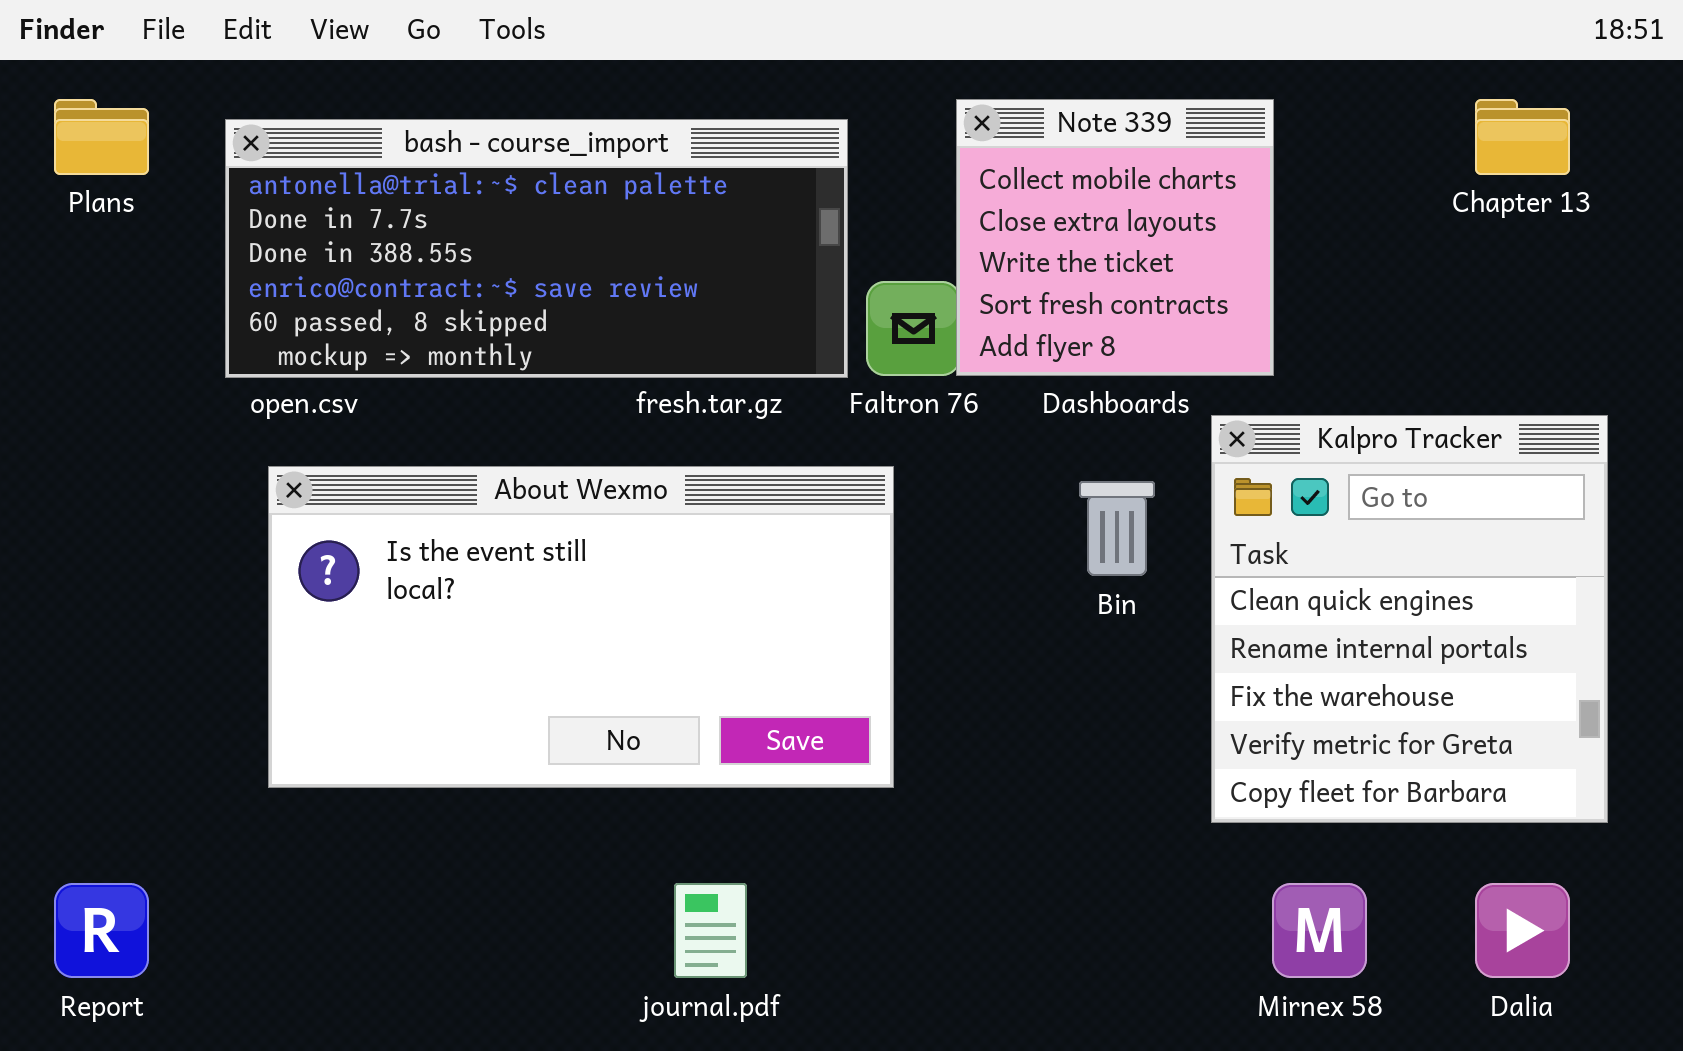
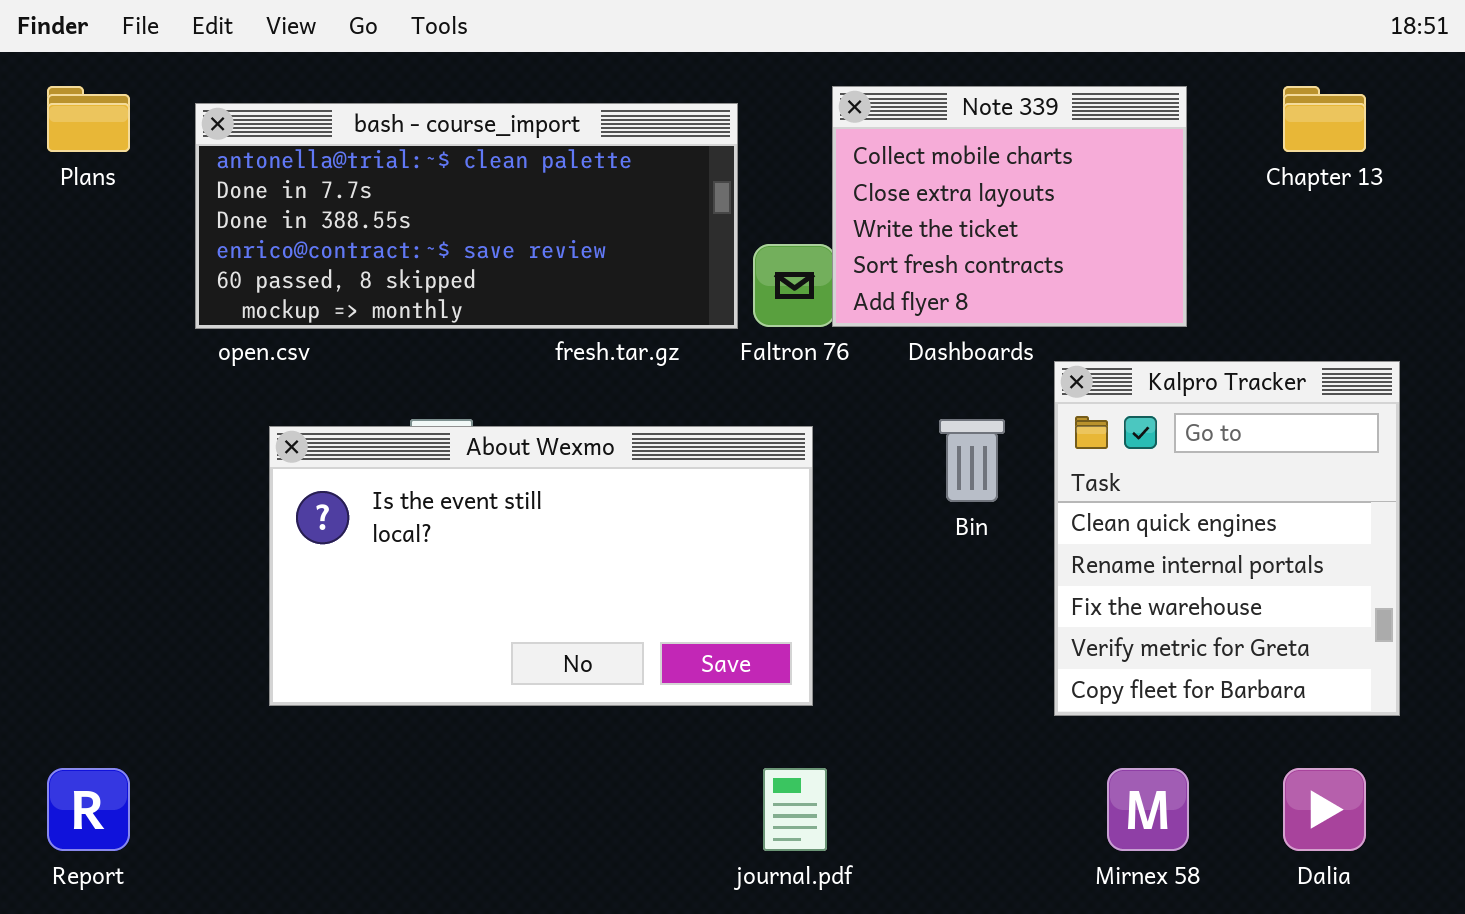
Note 339: [956,99,1274,376] -> [832,86,1187,327], resized
About Wexmo: [268,466,894,788] -> [269,426,813,706], moved
journal.pdf: [674,883,747,978] -> [763,768,827,851], moved

